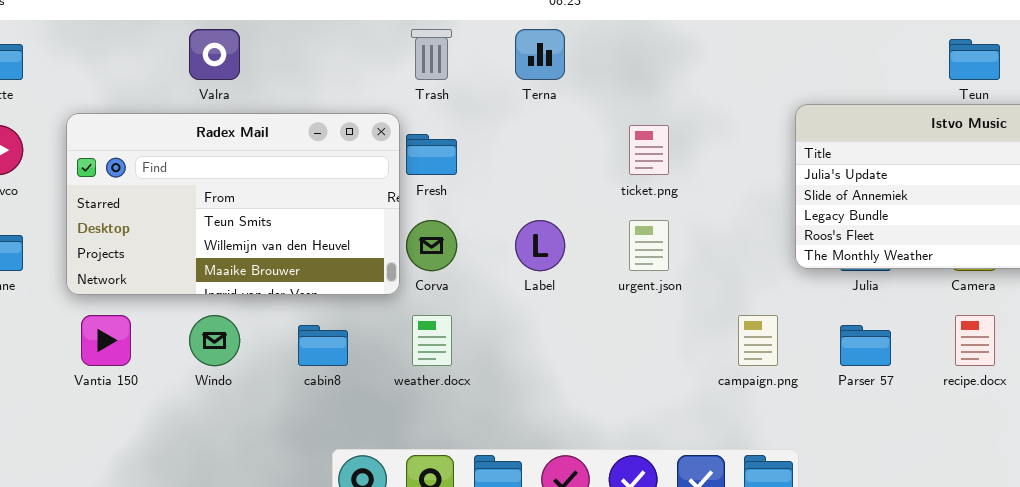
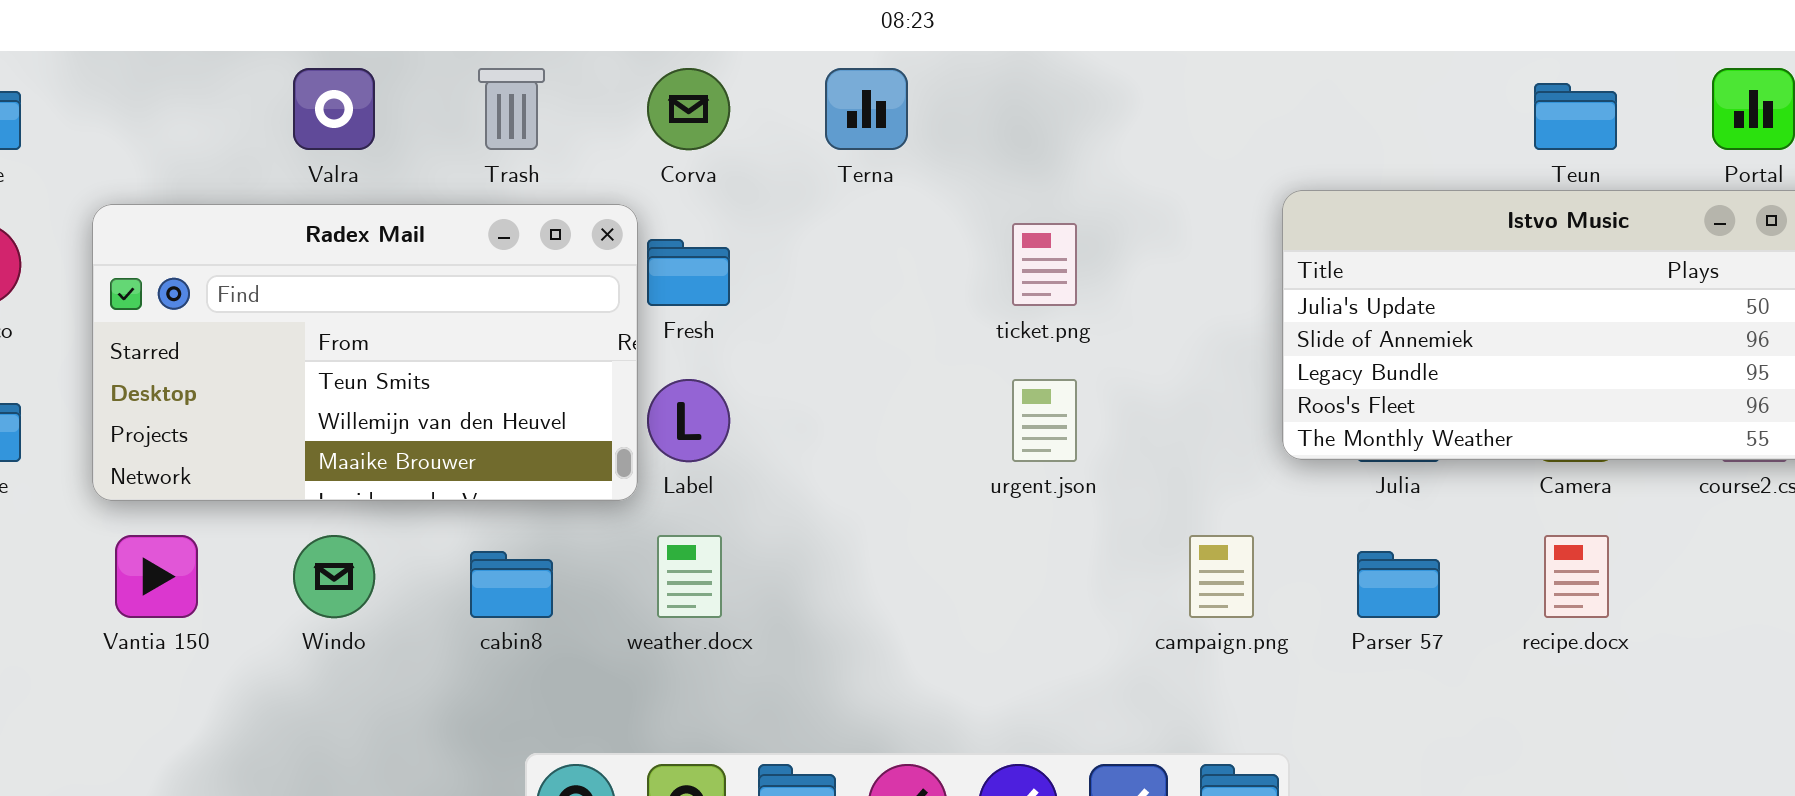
Trash: [411,29,452,80] -> [478,68,545,150], moved
Corva: [406,220,457,271] -> [647,68,730,150], moved
Label: [515,220,565,271] -> [647,379,730,462], moved

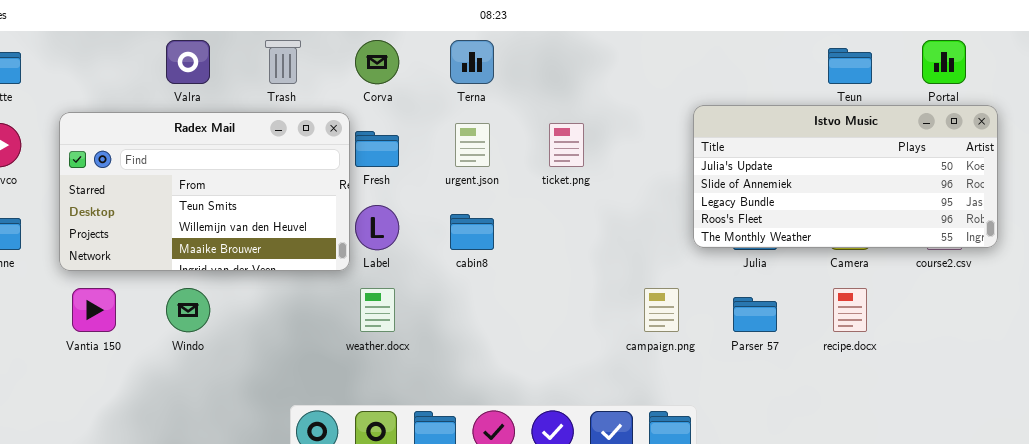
urgent.json: [1012,379,1077,462] -> [455,123,490,167], moved
cabin8: [470,551,553,618] -> [450,214,494,250], moved

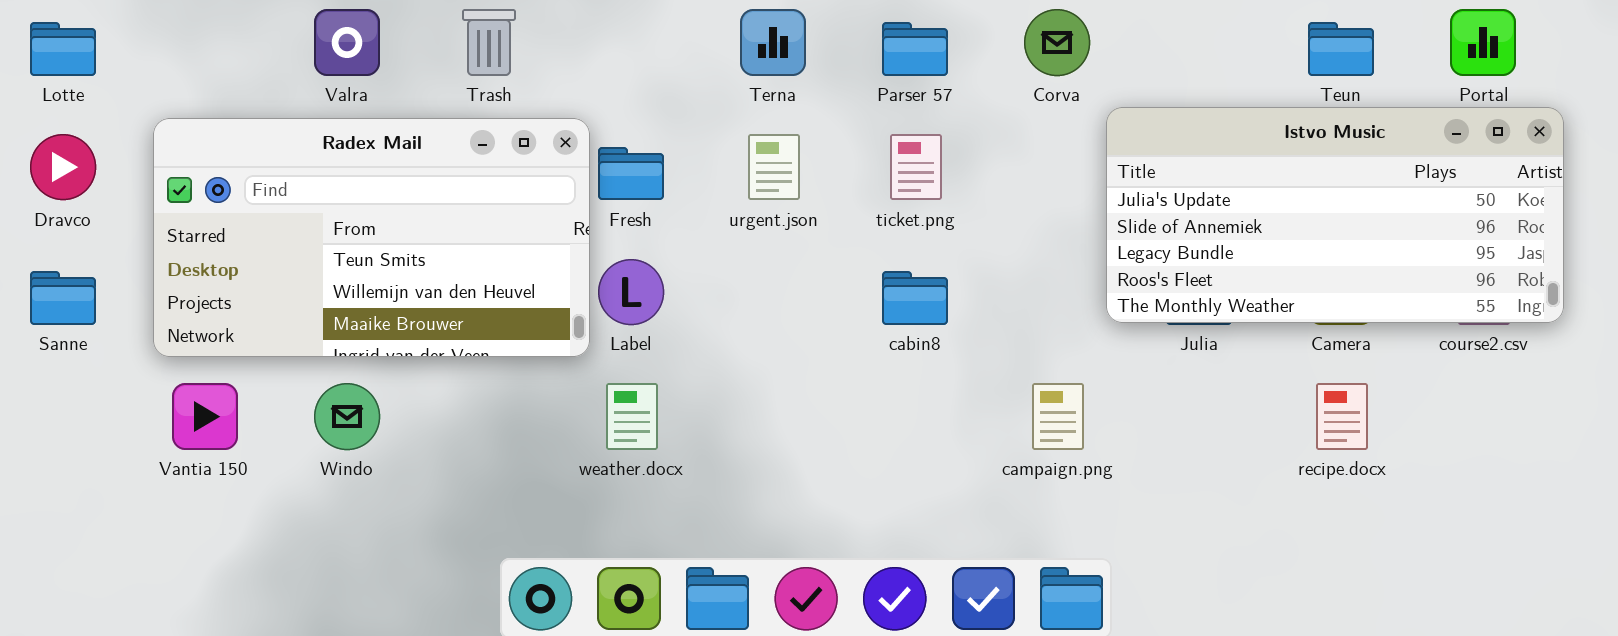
Corva: [355,40,399,84] -> [1024,9,1090,76], moved
cabin8: [450,214,494,250] -> [882,271,948,325], moved
Parser 57: [733,297,777,332] -> [882,22,948,76], moved

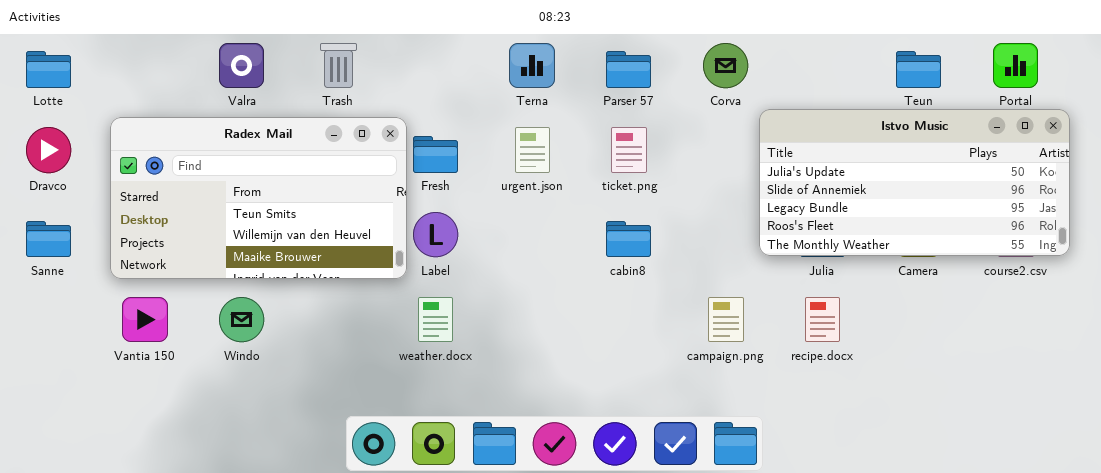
recipe.docx: [1316,383,1368,450] -> [805,297,840,342], moved

